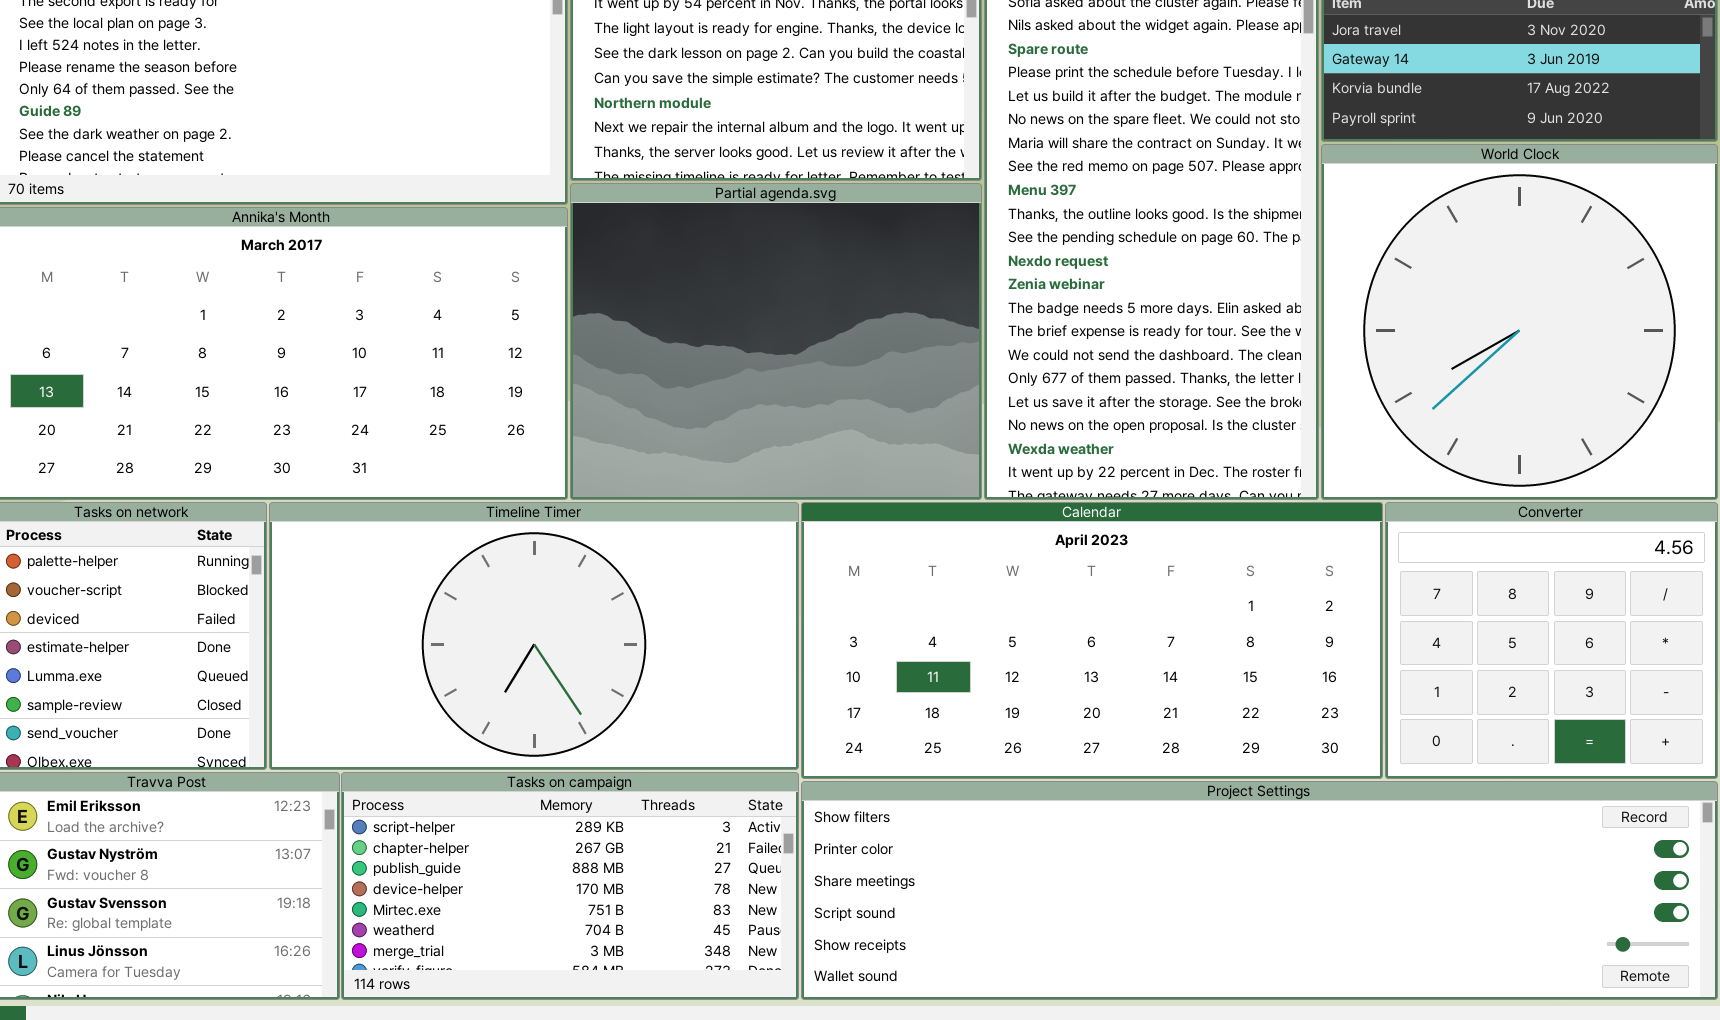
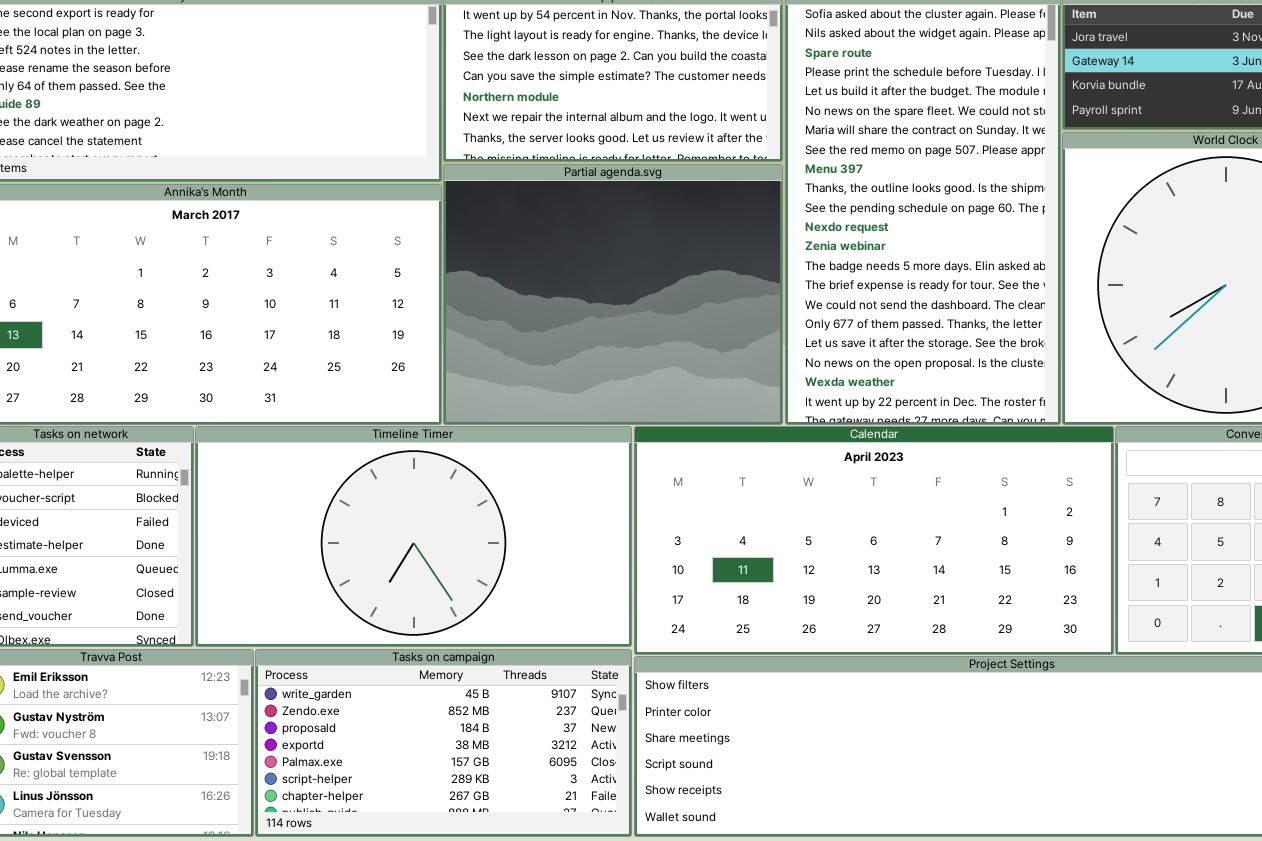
Tasks on campaign: [341,772,799,1000] -> [255,649,632,837], scrolled up 5 rows

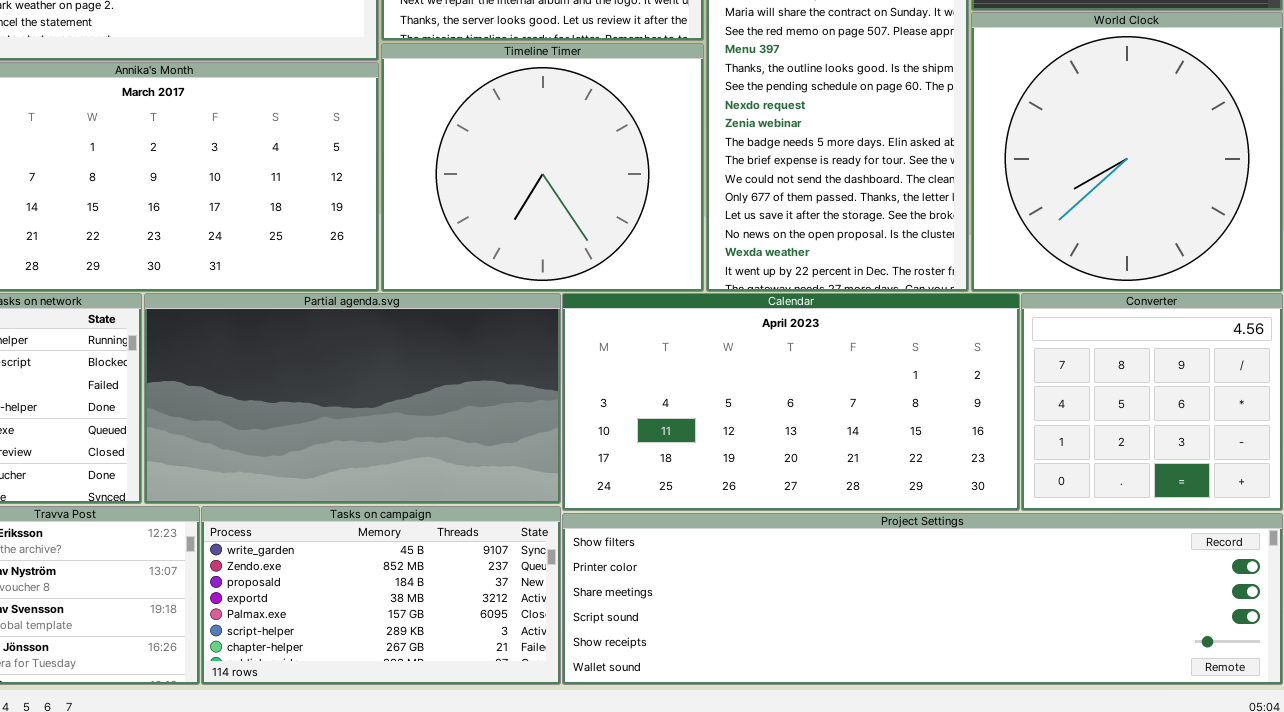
Partial agenda.svg: [443,164,783,425] -> [144,293,561,504], moved, resized
Timeline Timer: [195,426,632,647] -> [381,43,704,292], moved, resized

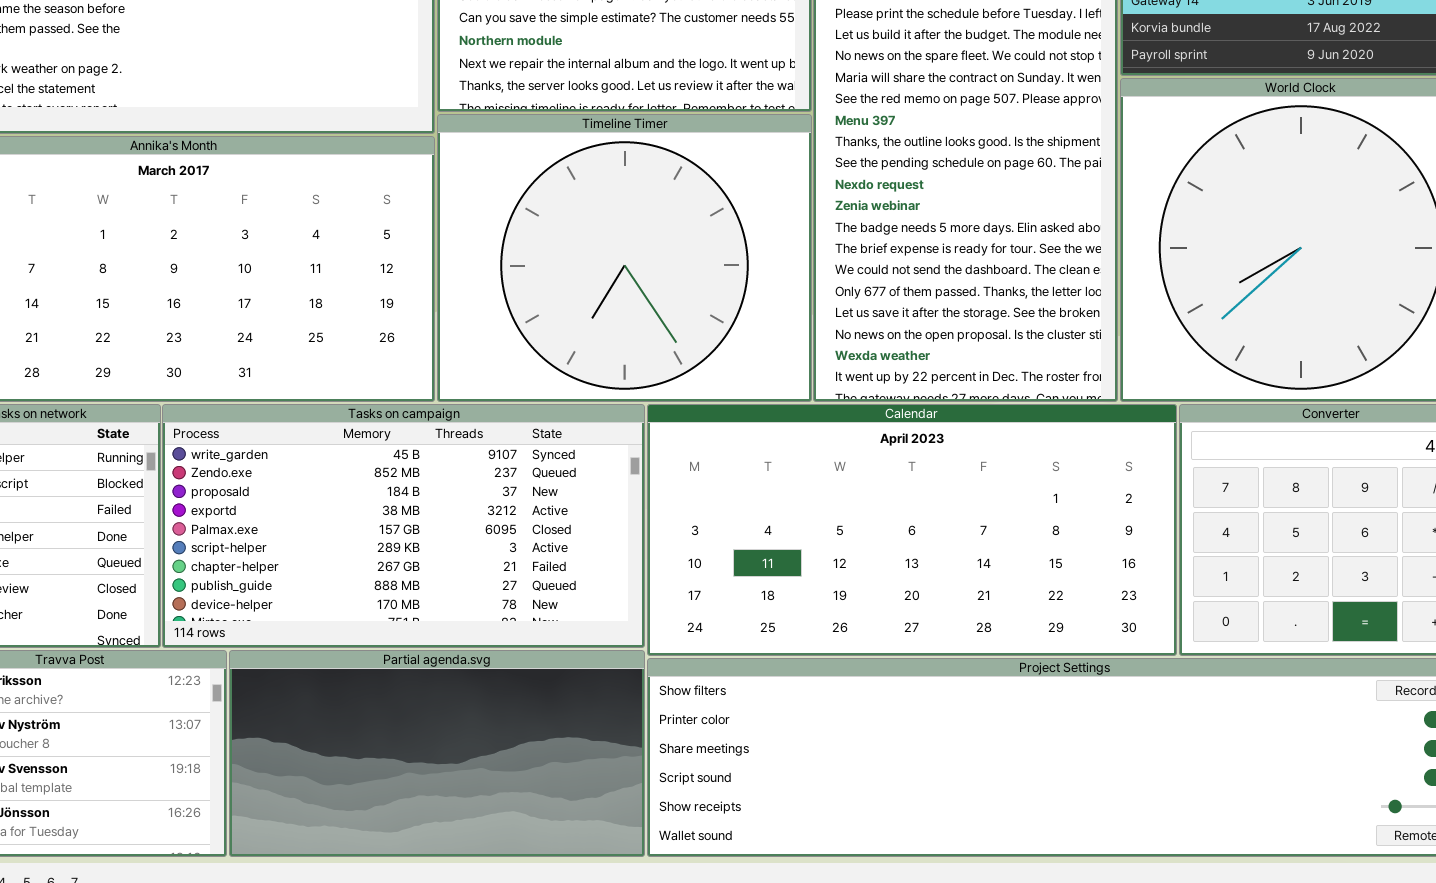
Partial agenda.svg: [144,293,561,504] -> [229,650,645,857], moved, resized
Tasks on campaign: [201,506,561,685] -> [162,404,645,648], moved, resized

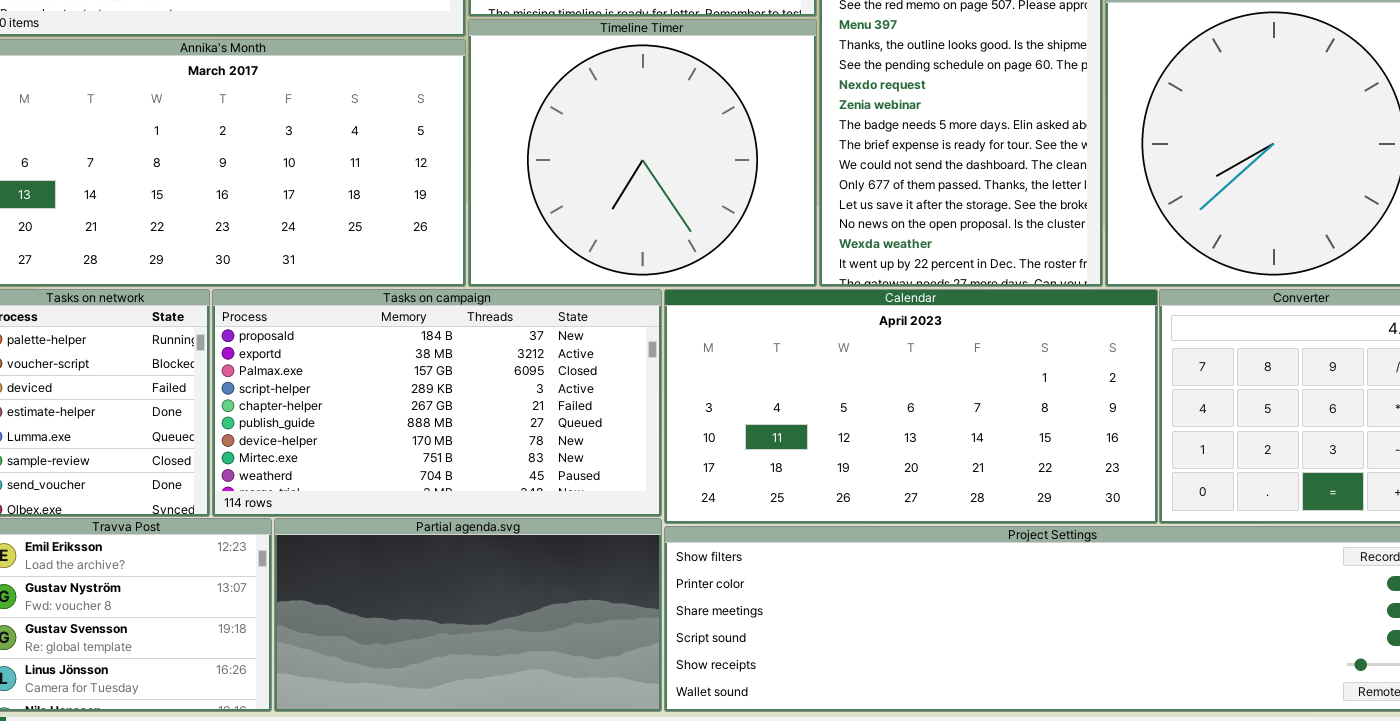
Tasks on campaign: [162,404,645,648] -> [212,289,662,517], scrolled down 2 rows

